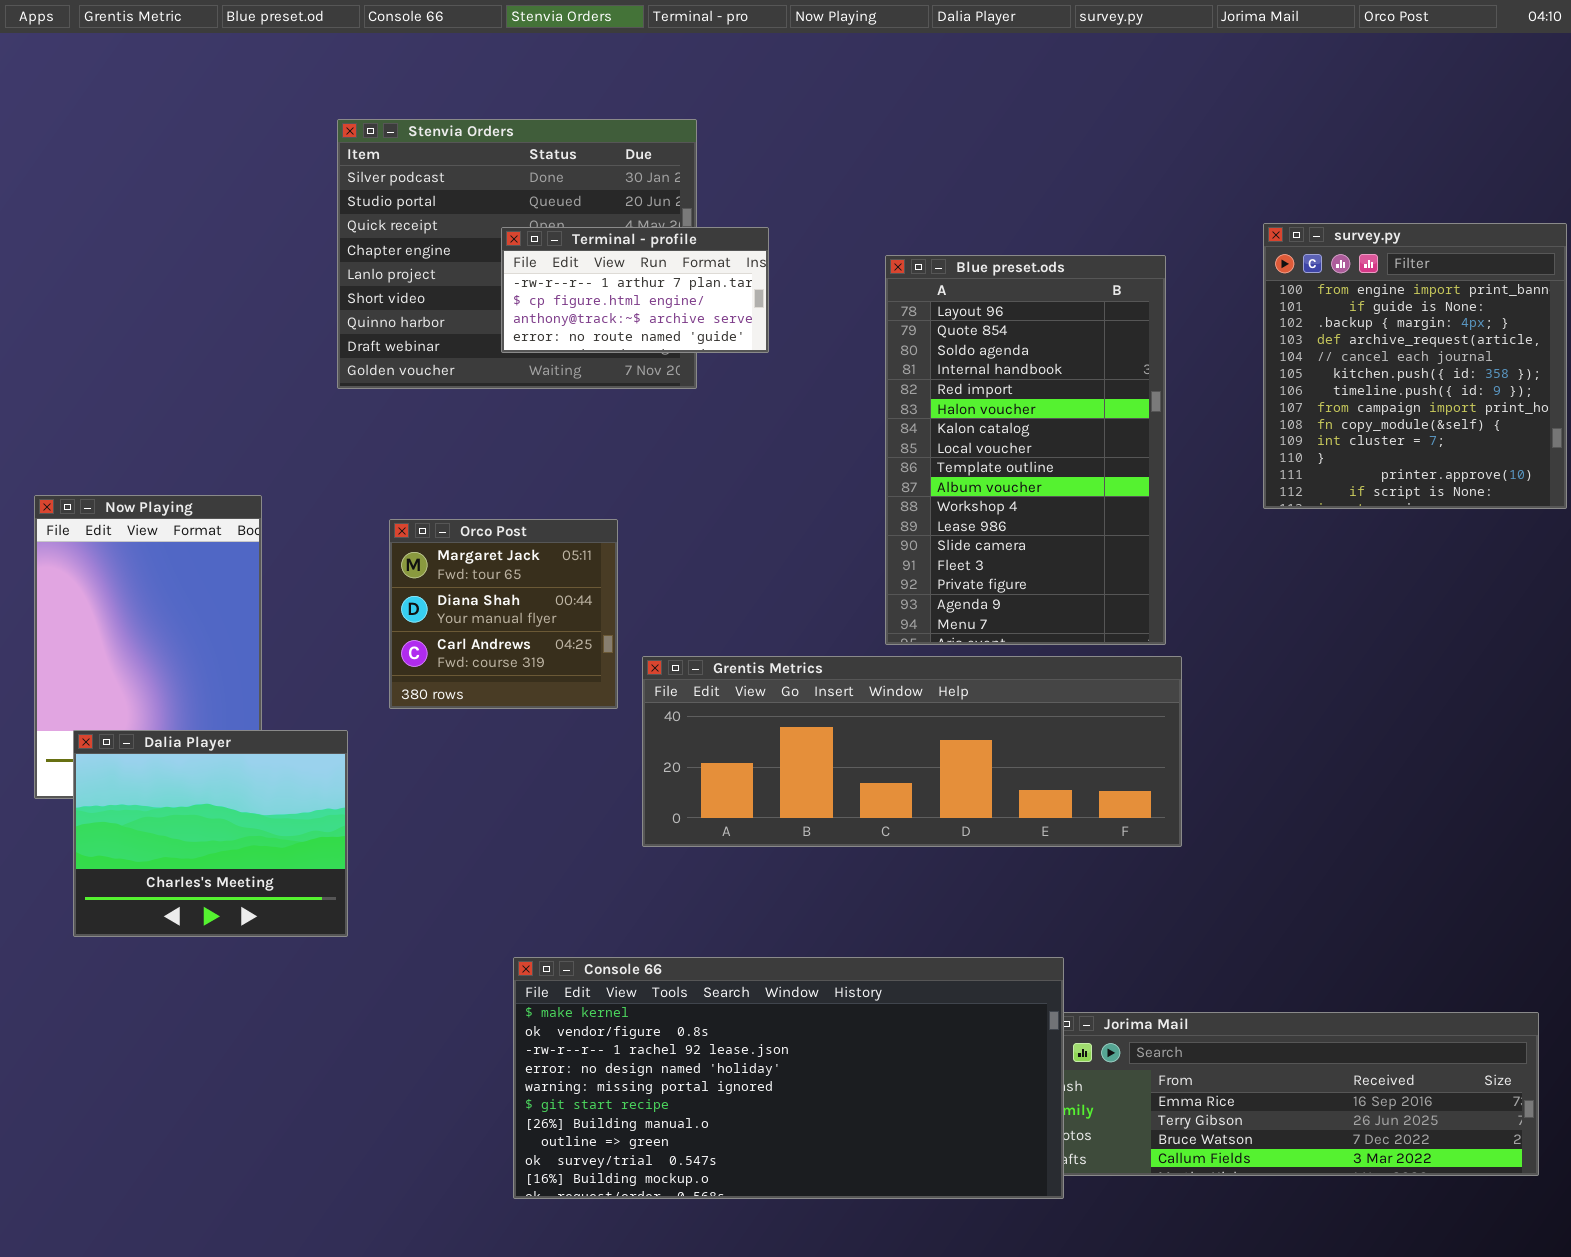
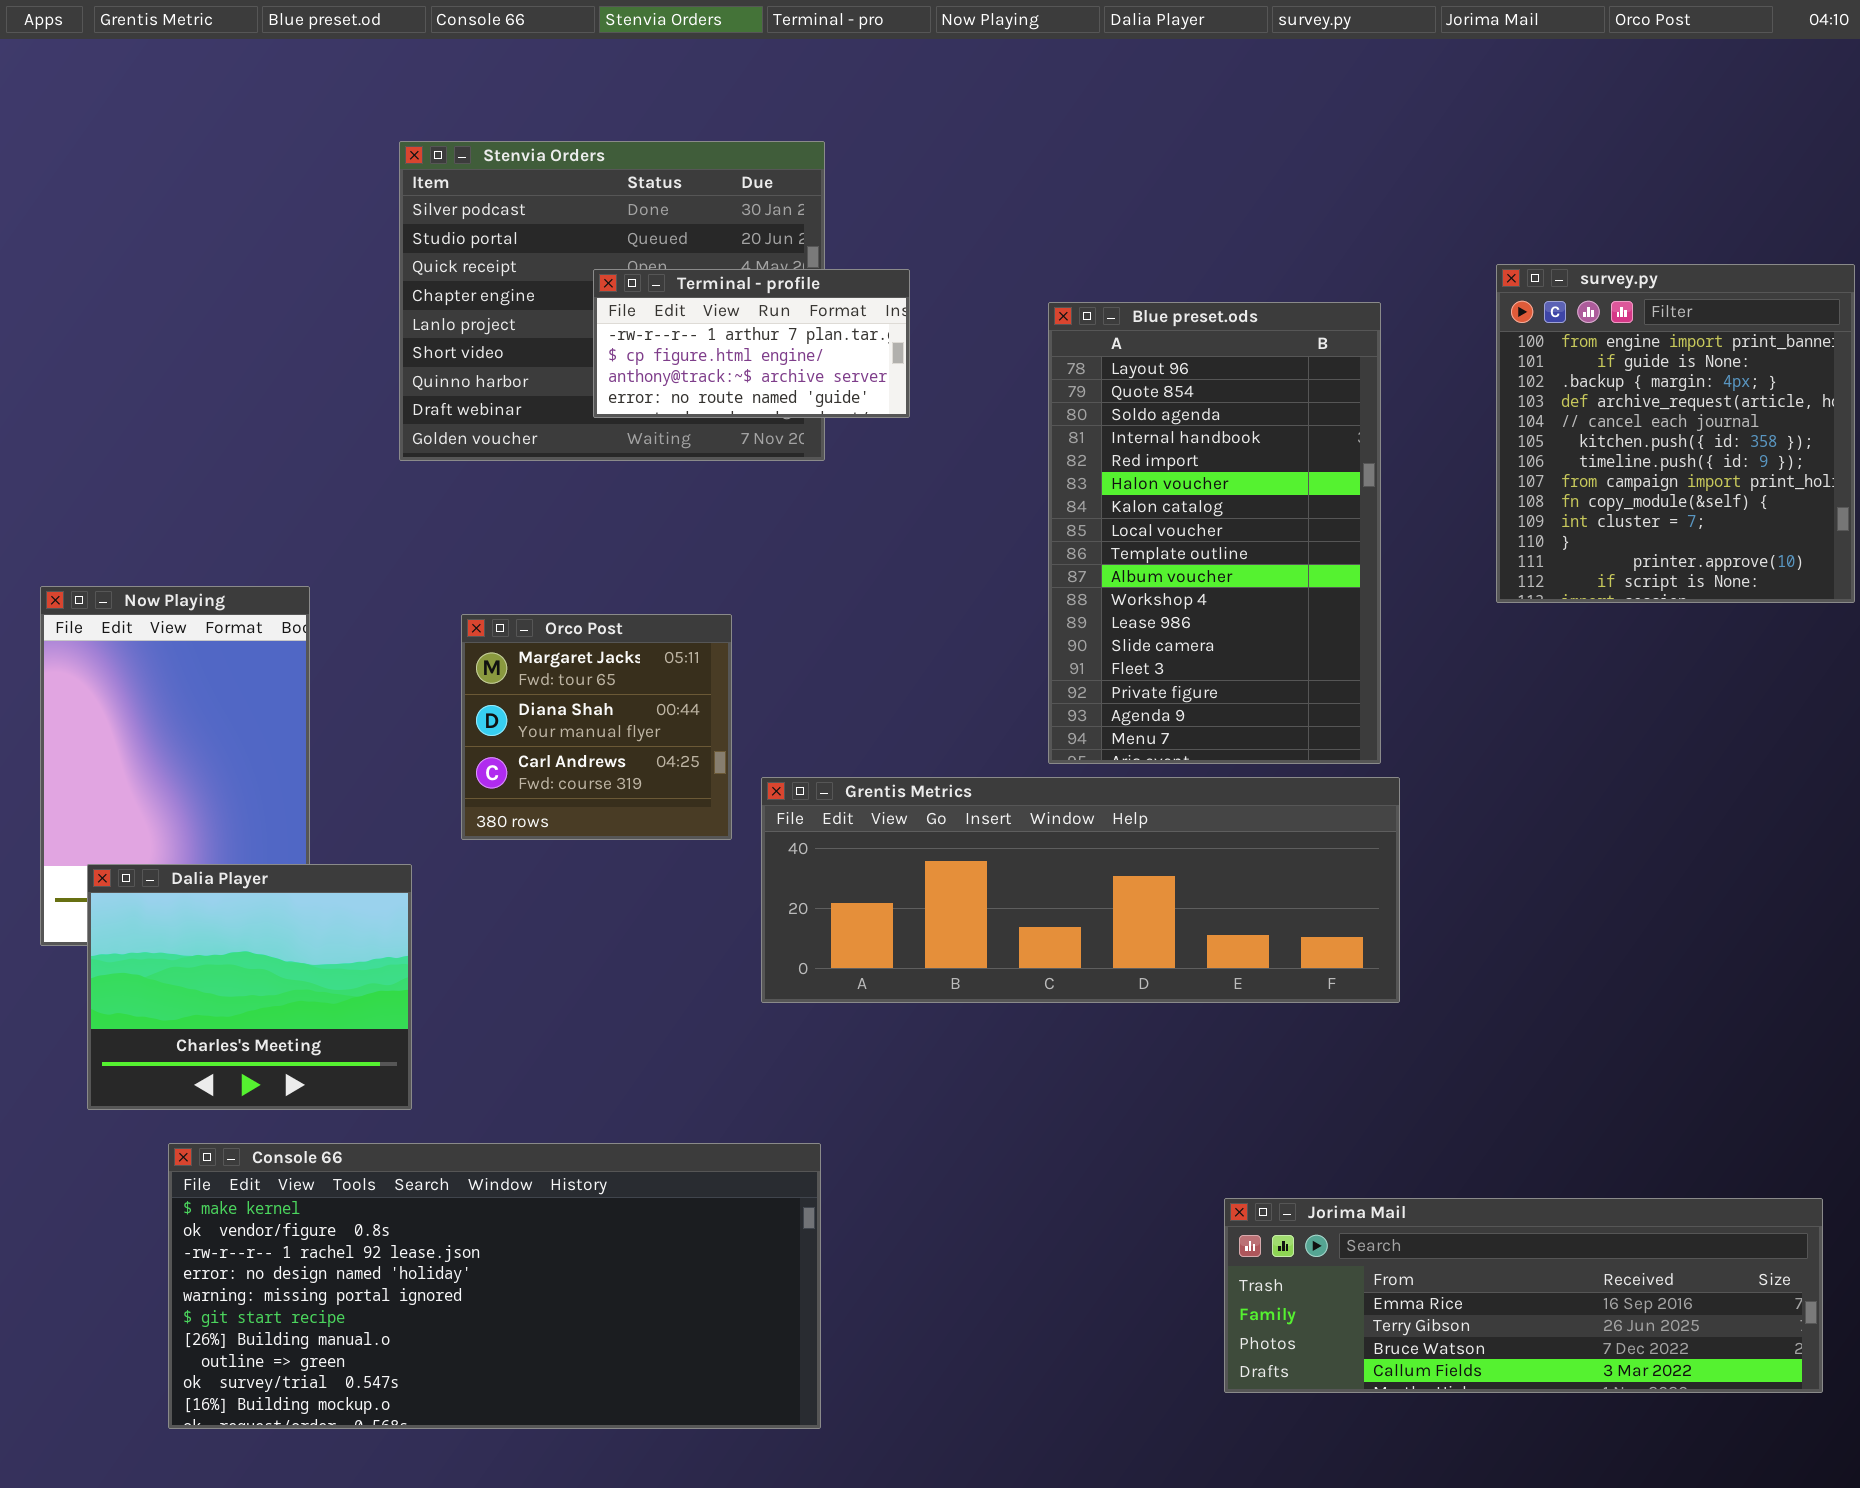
Console 66: [513,957,1064,1199] -> [168,1143,821,1429], moved

